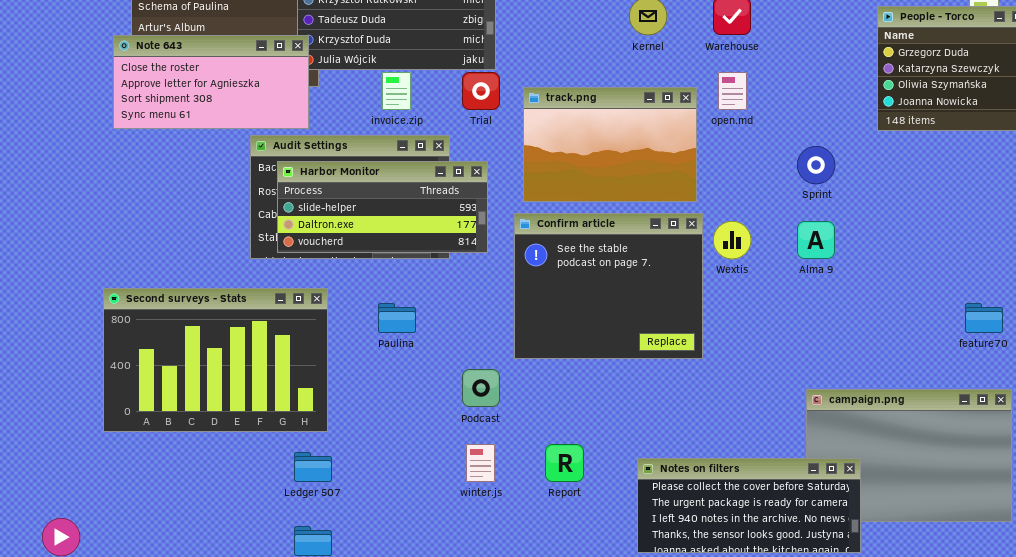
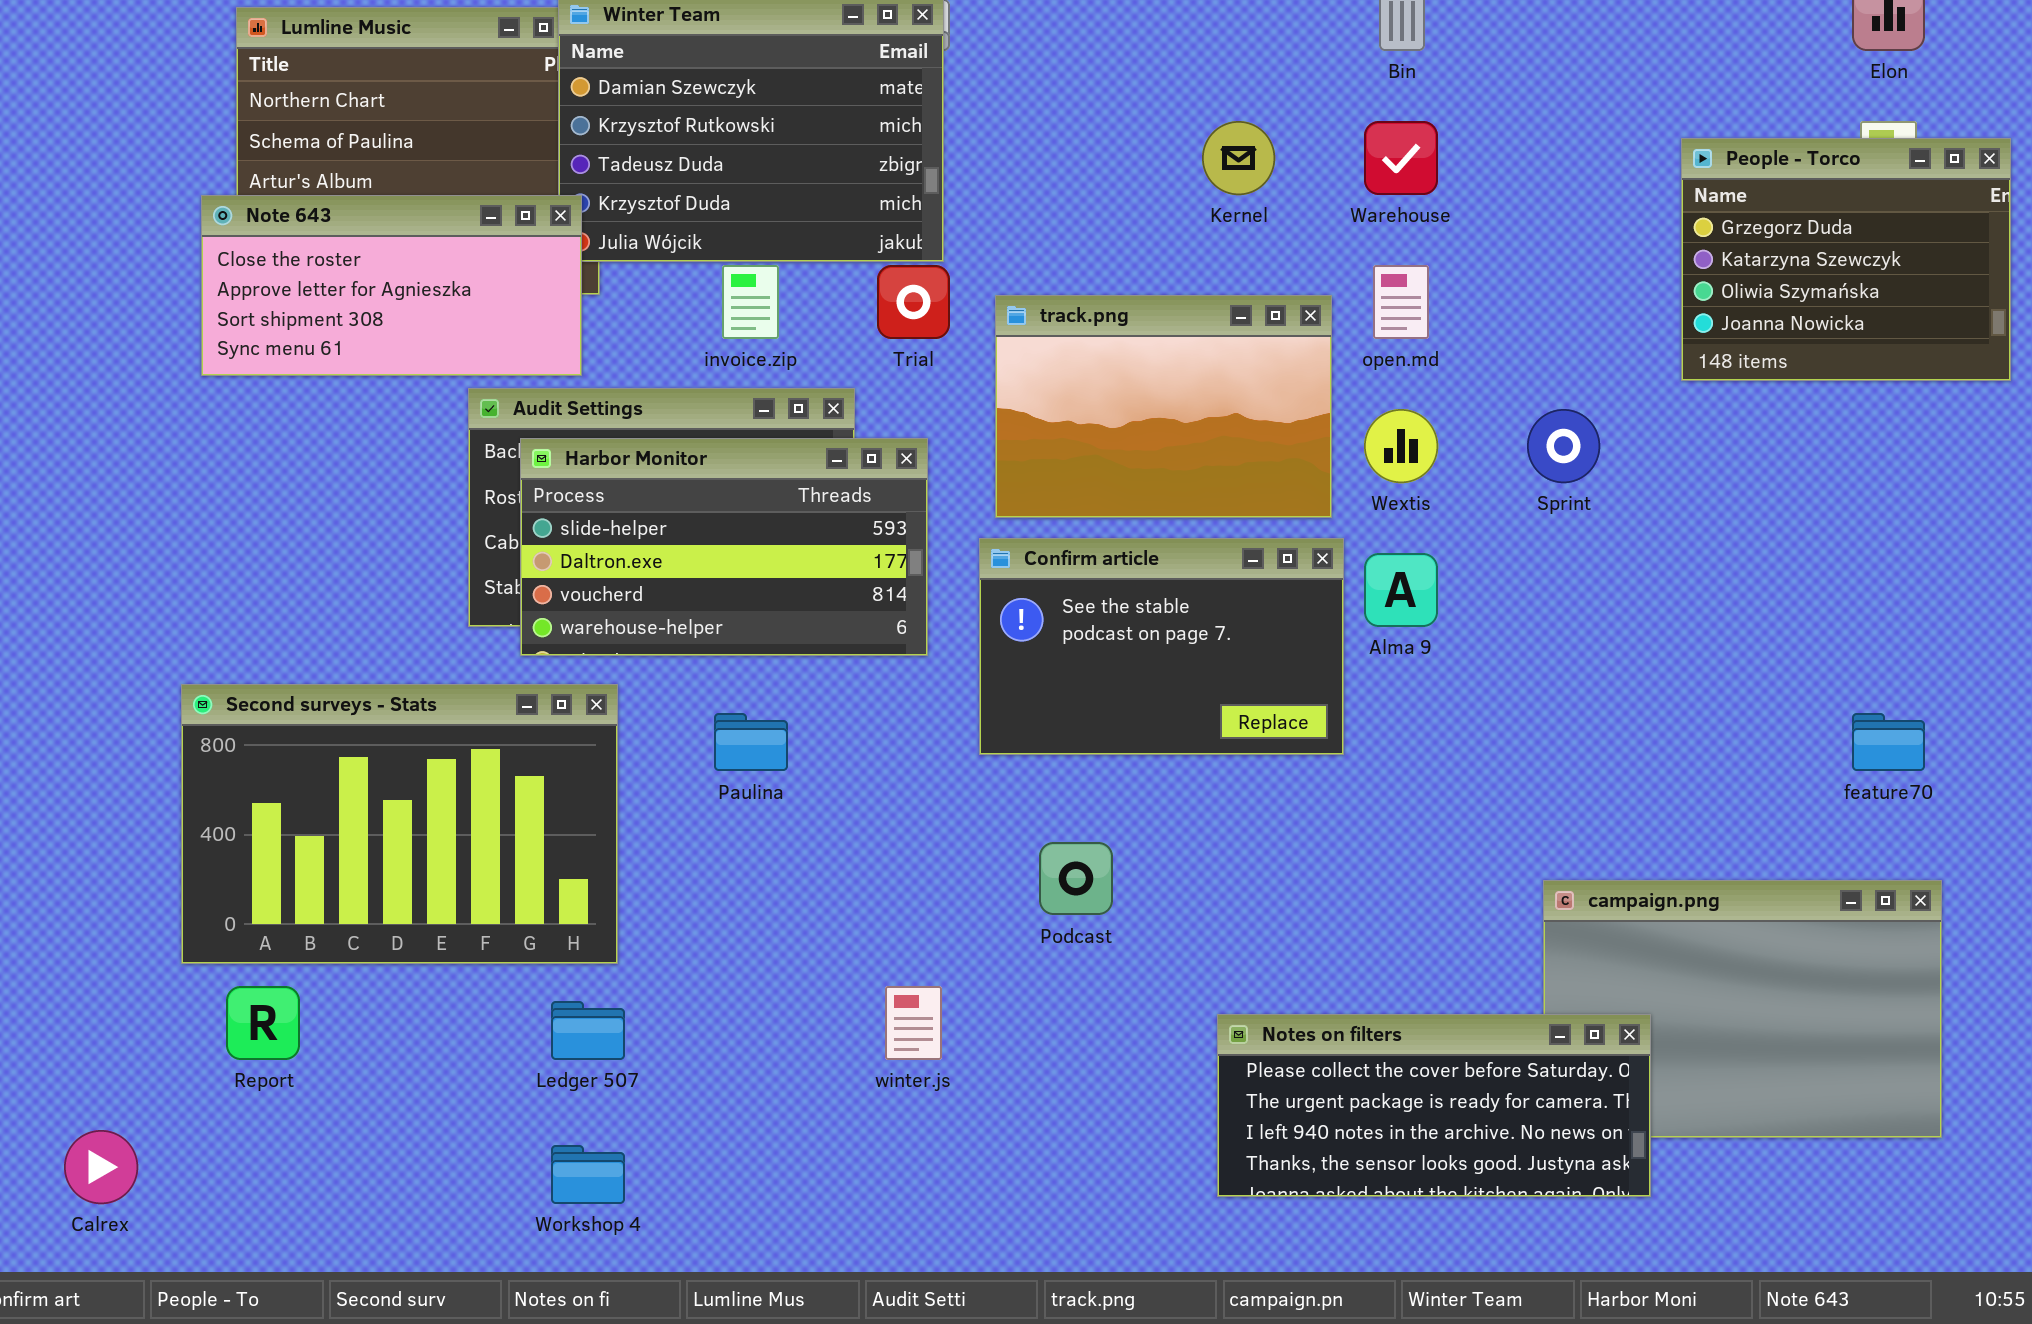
Harbor Monitor: [277,161,488,253] -> [520,438,928,656], resized
Confirm article: [514,213,703,359] -> [979,538,1344,755], resized
Wextis: [713,221,751,259] -> [1364,409,1438,483], moved
Alma 9: [797,221,835,259] -> [1364,553,1438,627], moved
Podcast: [462,369,500,407] -> [1039,842,1113,915], moved
Report: [545,444,584,482] -> [226,986,300,1060], moved

